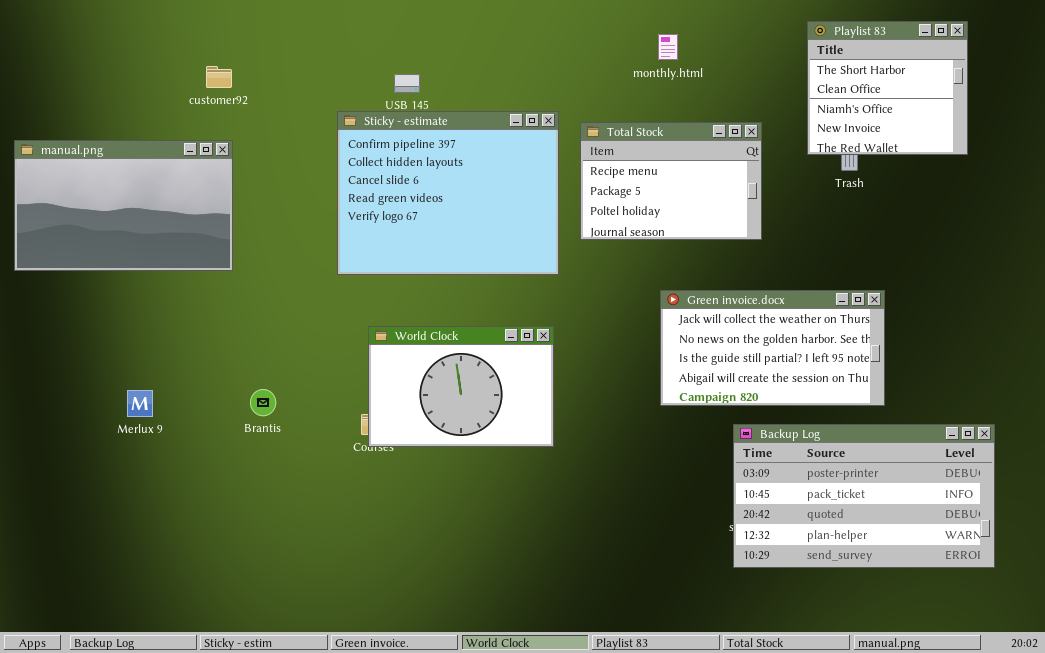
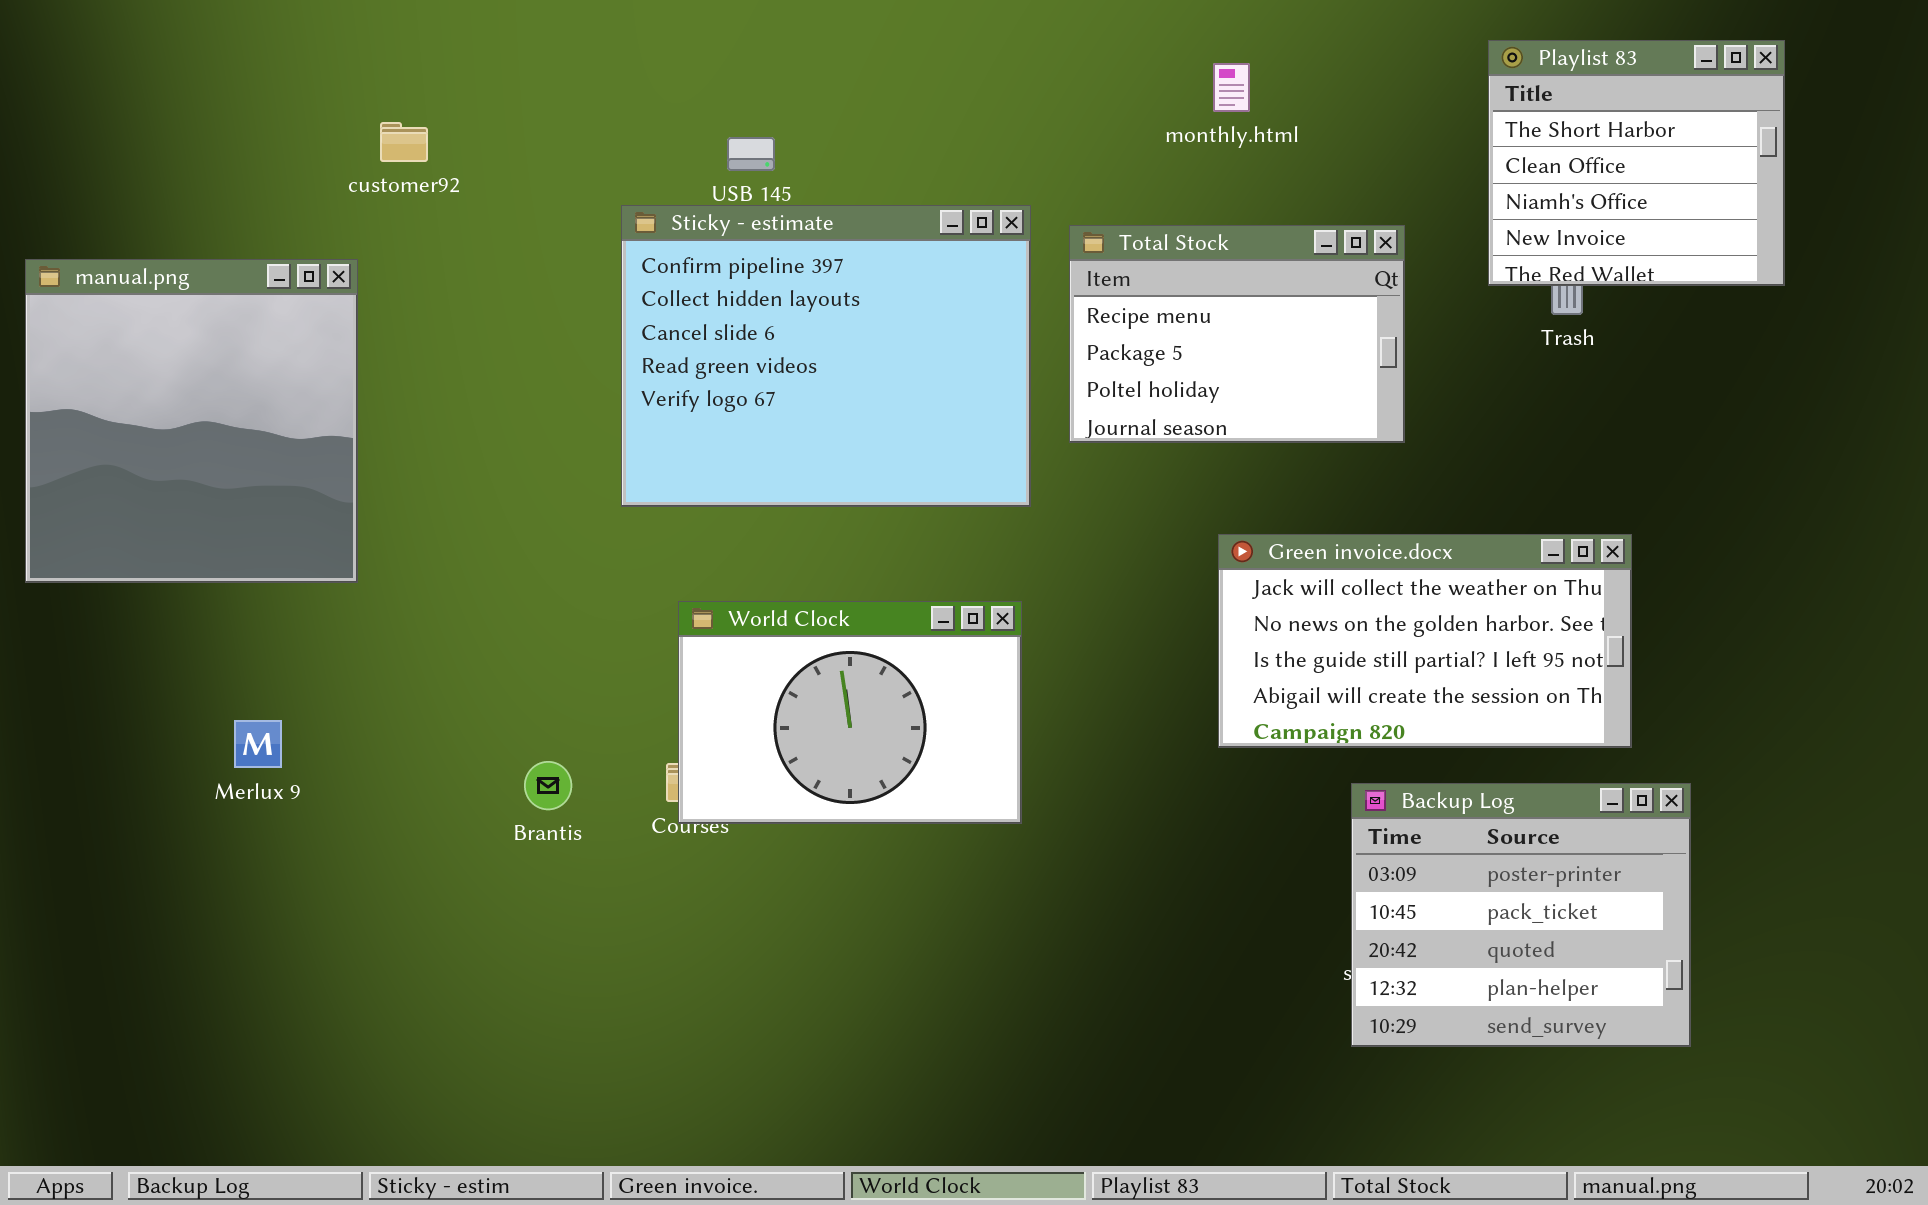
manual.png: [14,140,233,271] -> [25,259,358,583], resized
Brantis: [250,389,276,416] -> [524,761,572,810], moved
Backup Log: [733,424,995,568] -> [1351,783,1691,1047], resized

